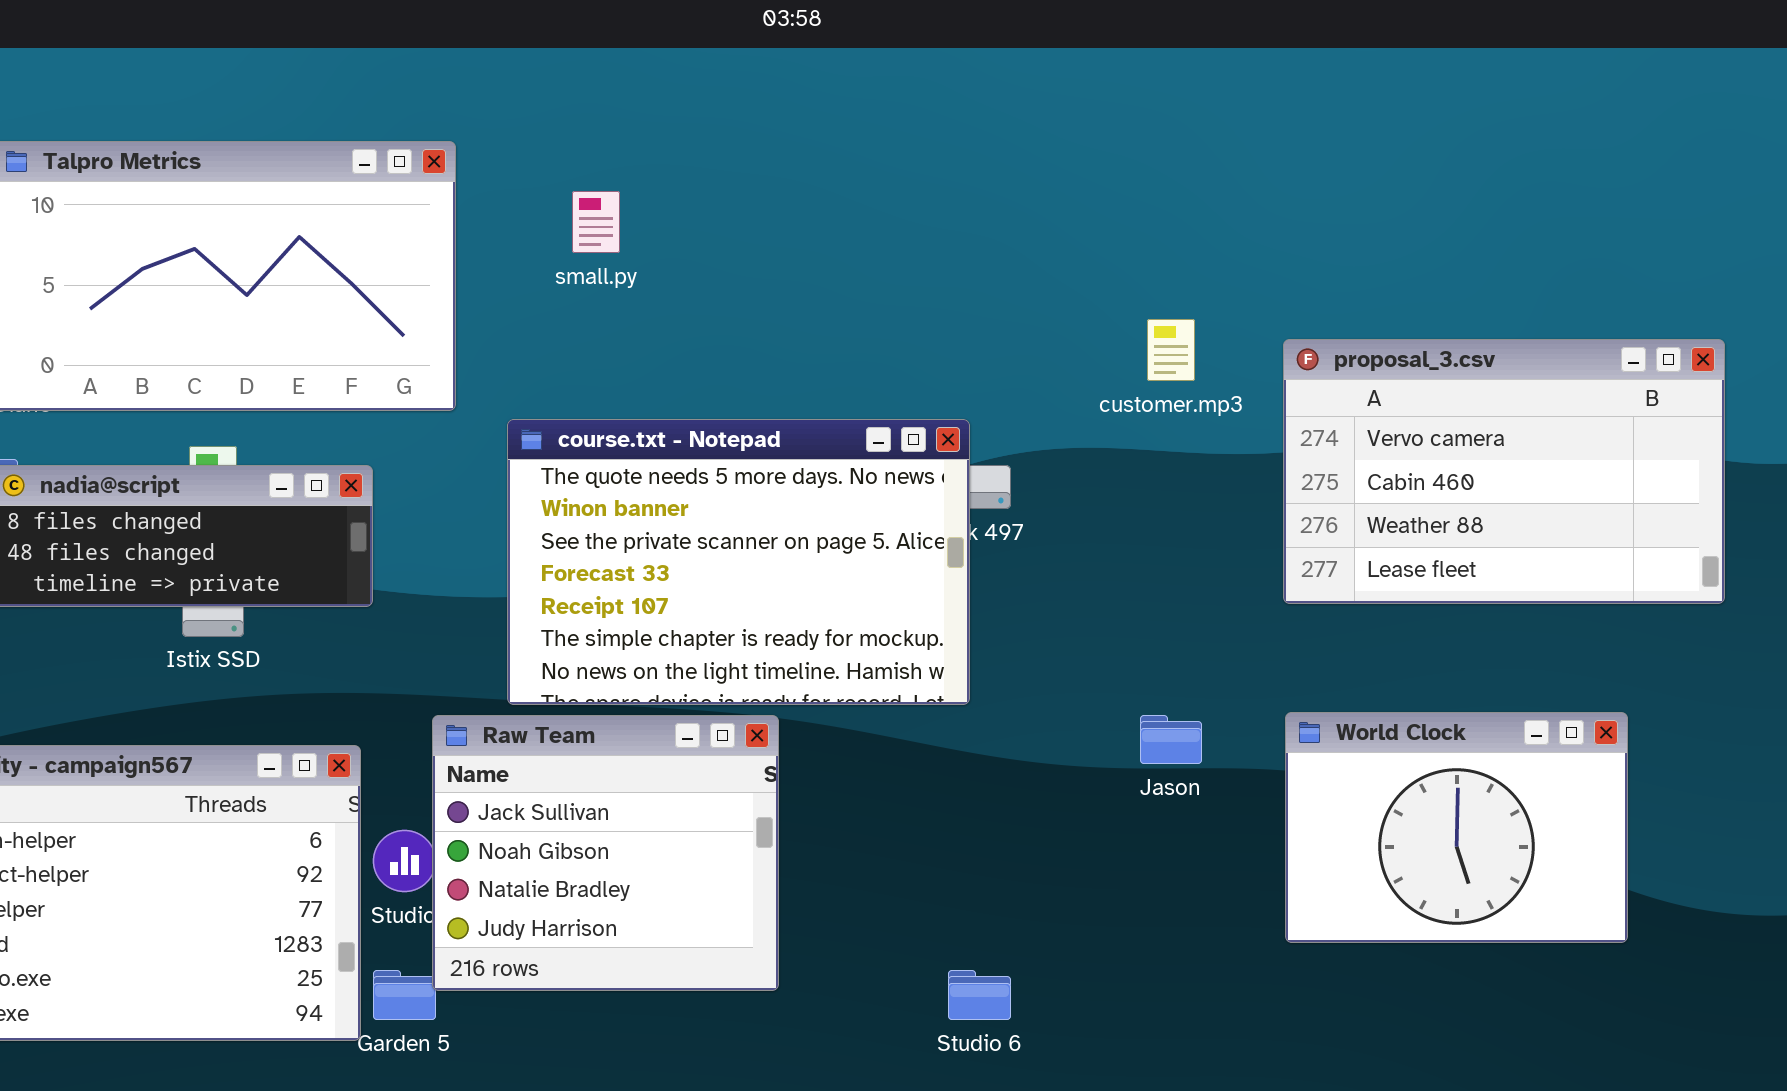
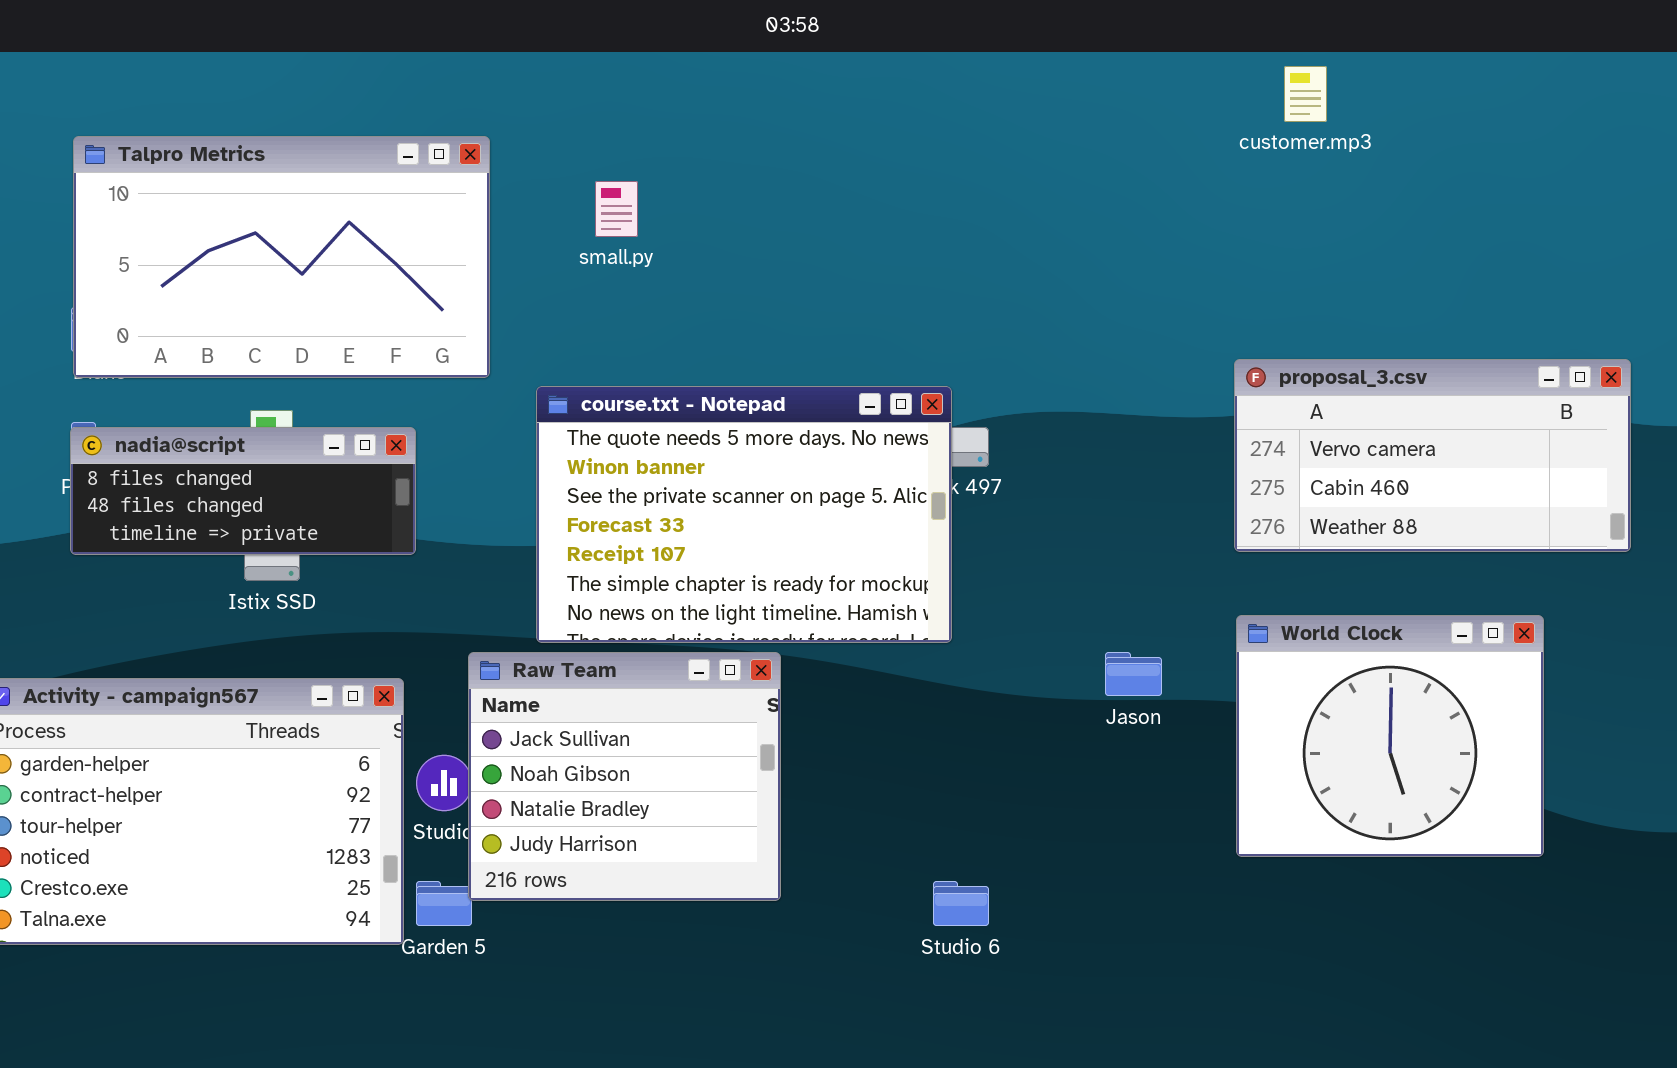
customer.mp3: [1147,319,1195,381] -> [1284,66,1327,122], moved
proposal_3.csv: [1283,339,1725,604] -> [1234,359,1631,552], resized
World Clock: [1285,712,1628,943] -> [1236,615,1544,857], resized

